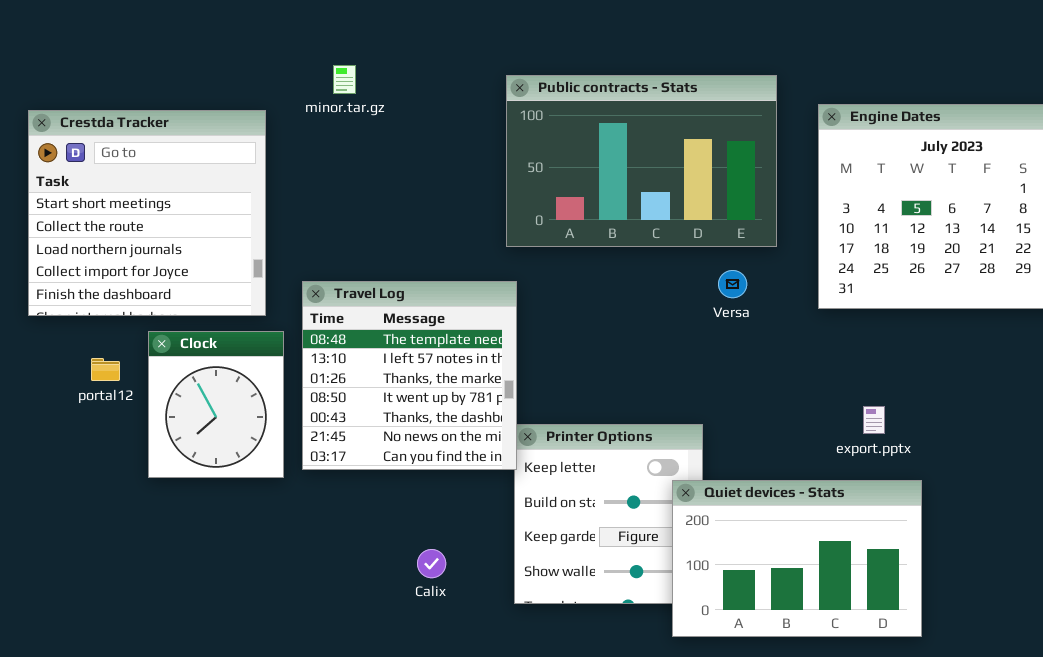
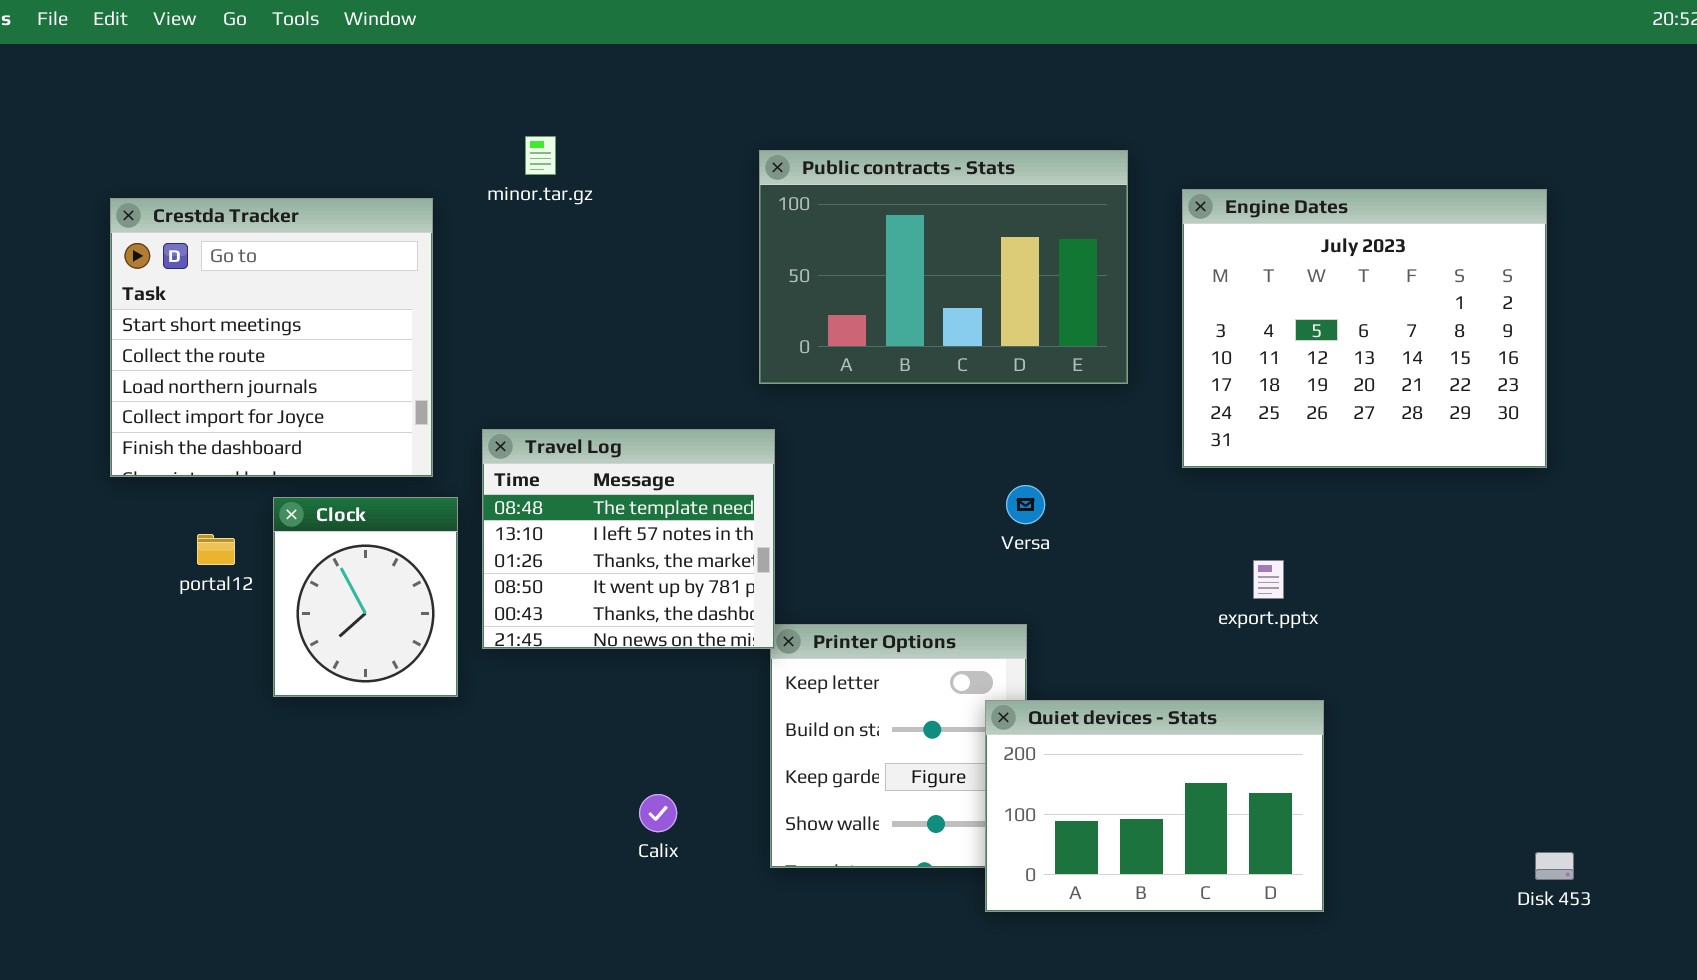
Versa: [718,270,747,298] -> [1006,485,1045,524], moved
Travel Log: [302,281,517,470] -> [482,429,775,649], resized
export.pptx: [863,406,885,434] -> [1253,560,1284,599], moved

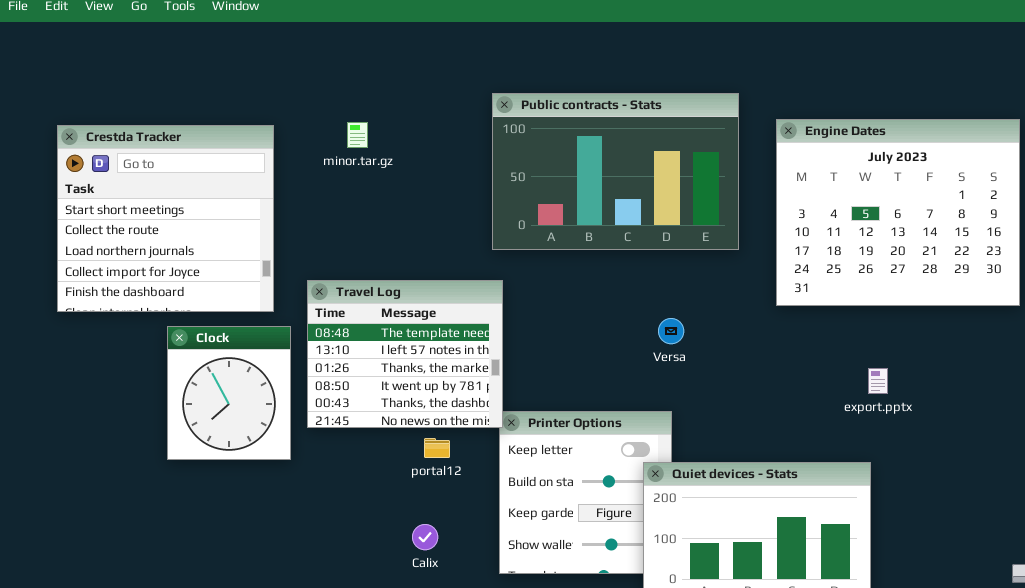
minor.tar.gz: [525,136,556,175] -> [347,122,368,148], moved
portal12: [197,534,235,565] -> [424,438,450,458], moved
export.pptx: [1253,560,1284,599] -> [868,368,888,394], moved

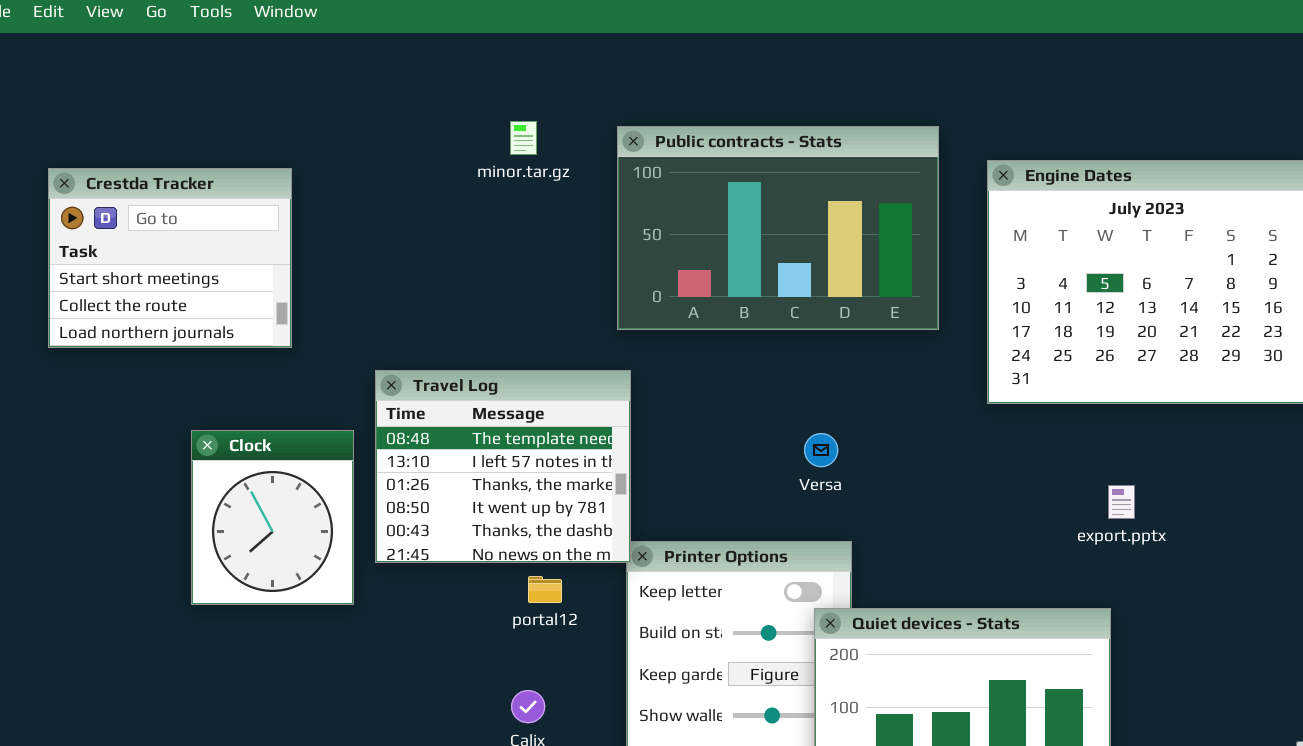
minor.tar.gz: [347,122,368,148] -> [510,121,537,155], moved
Crestda Tracker: [57,125,274,312] -> [48,168,292,348], resized
Versa: [658,318,684,344] -> [804,433,838,467], moved

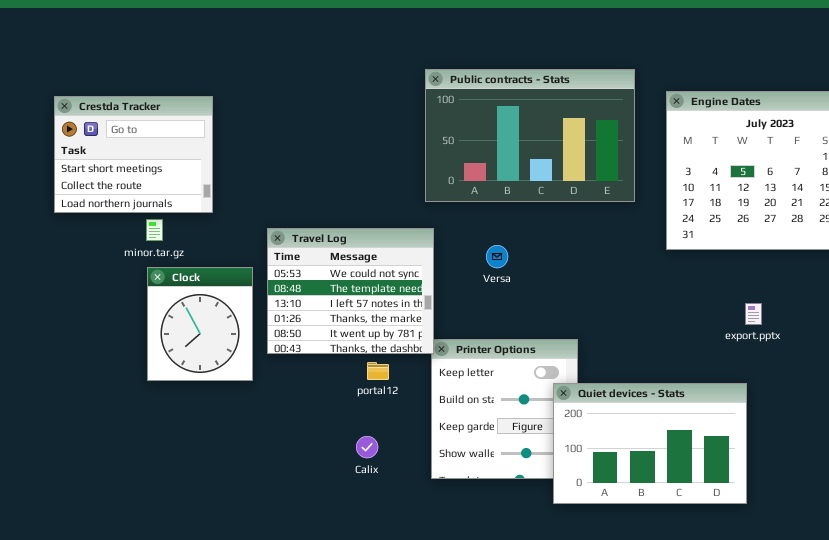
minor.tar.gz: [510,121,537,155] -> [146,219,163,241], moved
Travel Log: [375,370,631,563] -> [267,228,434,354], scrolled up 1 row
Versa: [804,433,838,467] -> [486,245,508,268], moved

